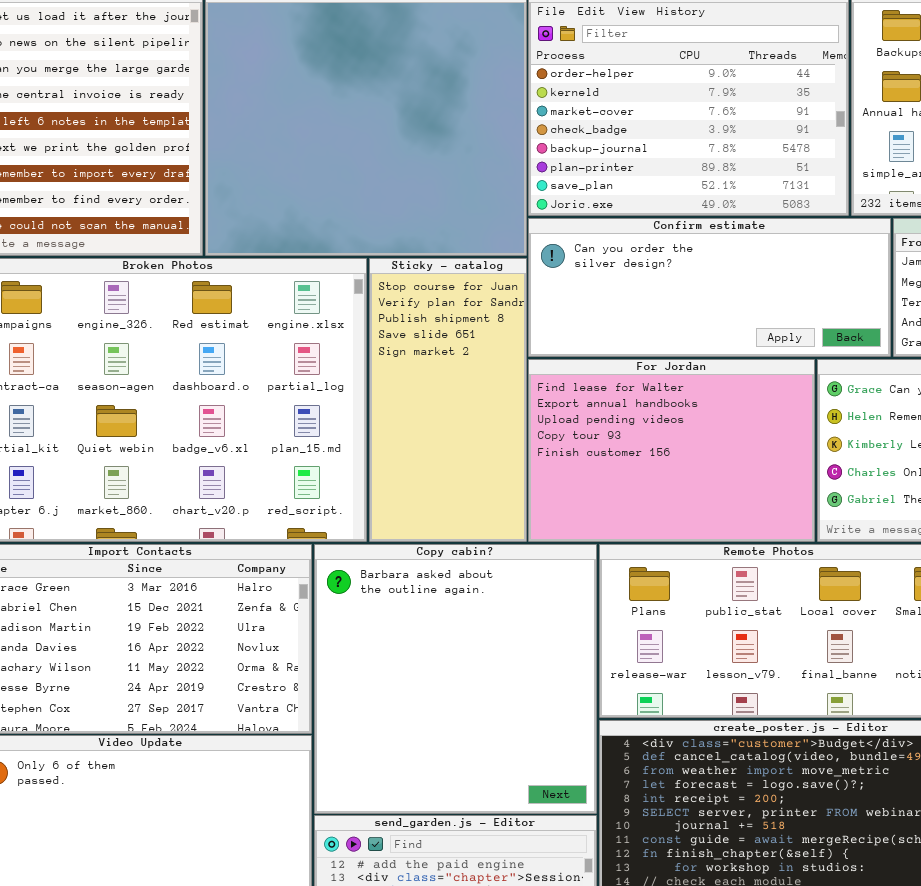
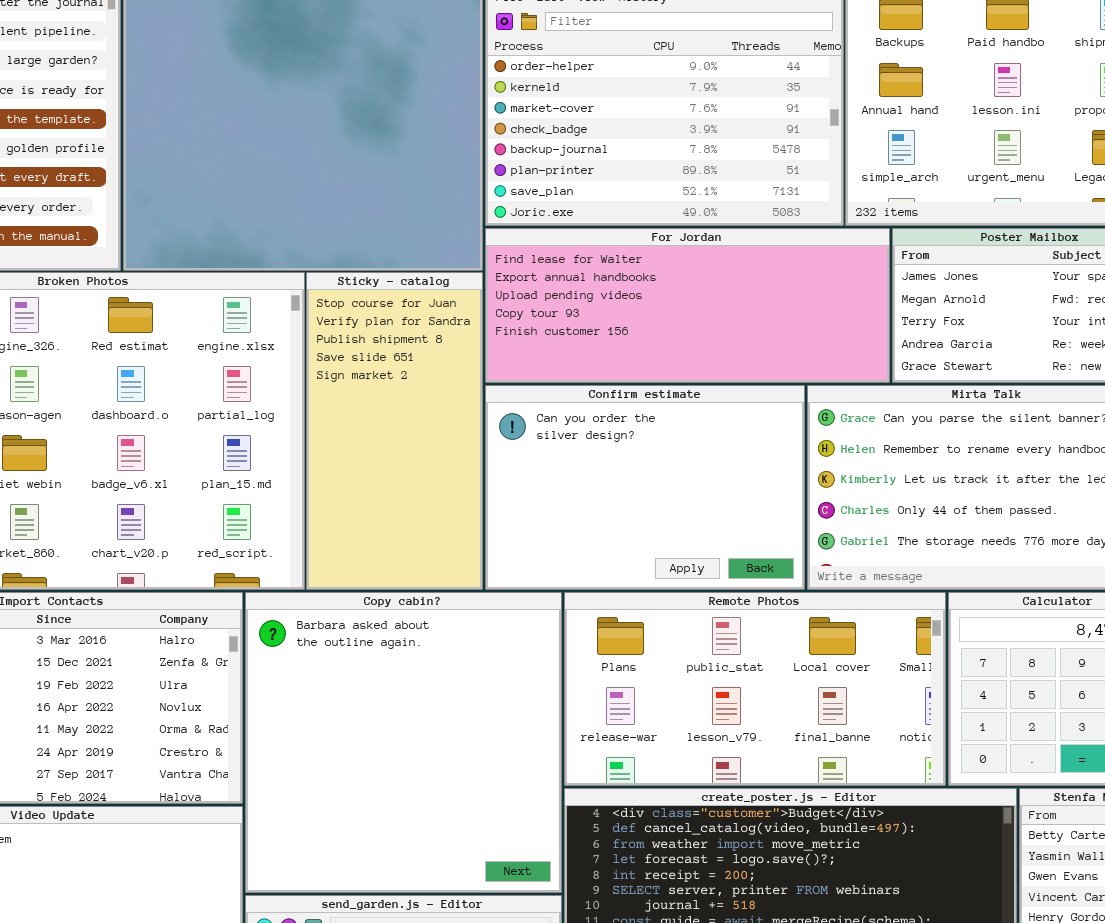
Confirm estimate: [528,218,891,357] -> [485,385,805,590], moved, resized
For Jordan: [528,359,815,542] -> [485,228,890,383], moved, resized

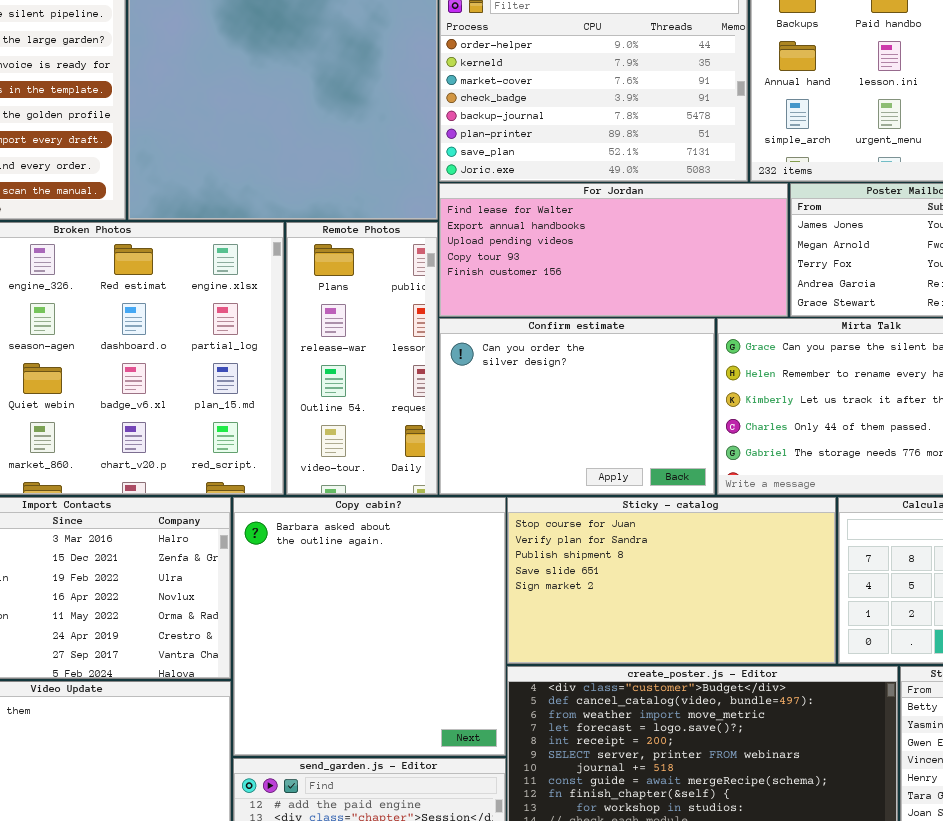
Sticky - catalog: [306,272,483,590] -> [507,497,836,664], moved, resized
Remote Photos: [564,592,946,786] -> [286,222,438,495], moved, resized

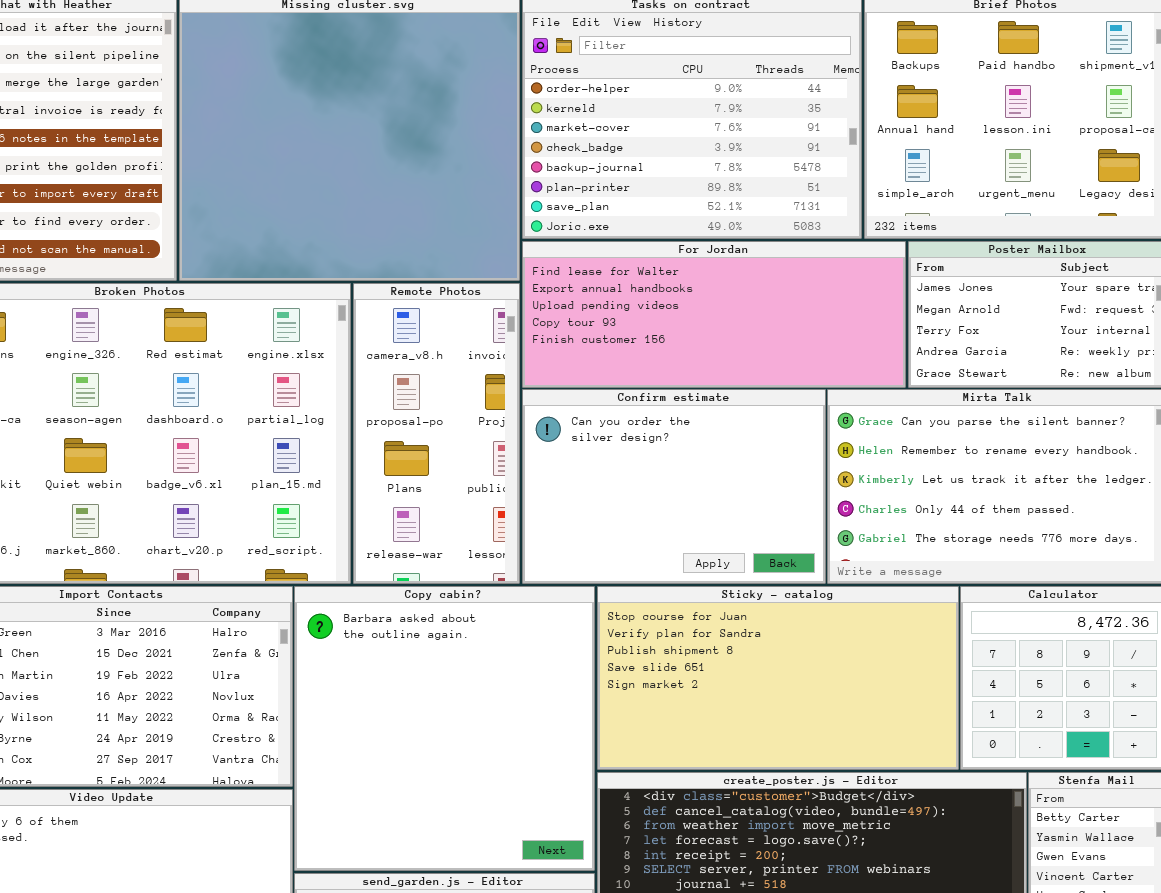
Remote Photos: [286,222,438,495] -> [353,283,520,584], scrolled up 2 rows

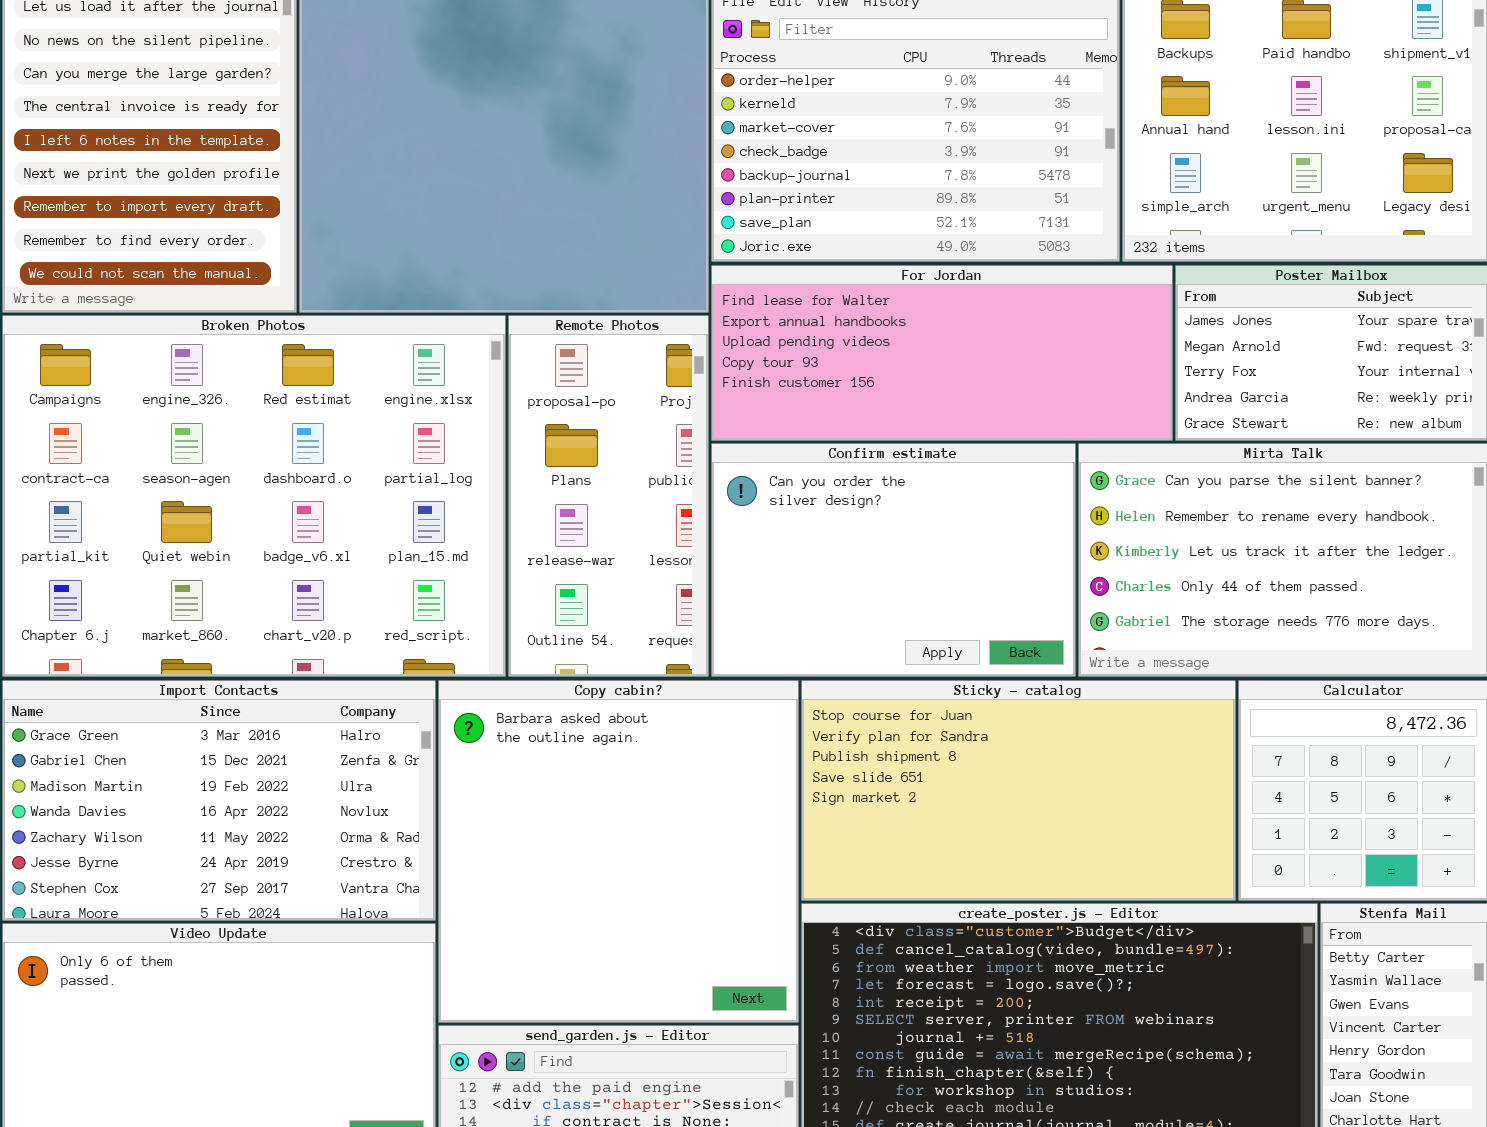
Remote Photos: [353,283,520,584] -> [508,315,709,677], scrolled down 1 row

